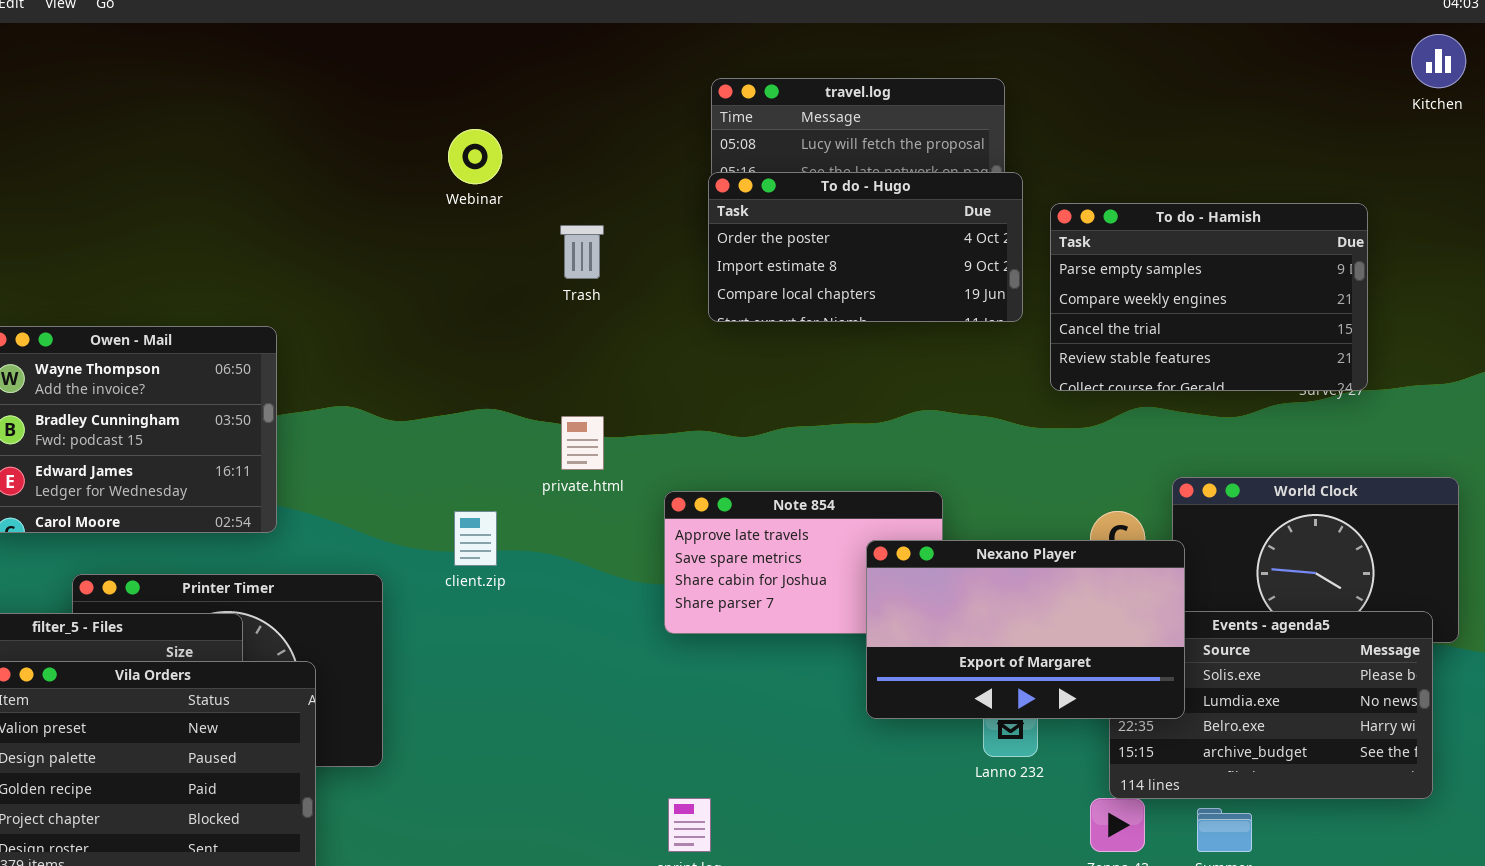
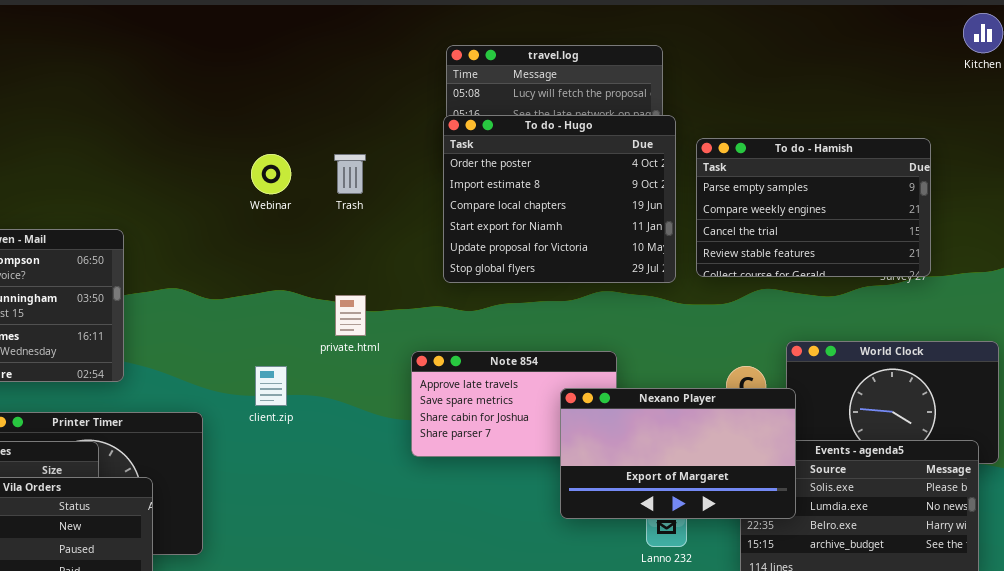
Webinar: [448,129,502,184] -> [251,154,291,194], moved
To do - Hugo: [708,172,1023,322] -> [443,115,676,283], resized

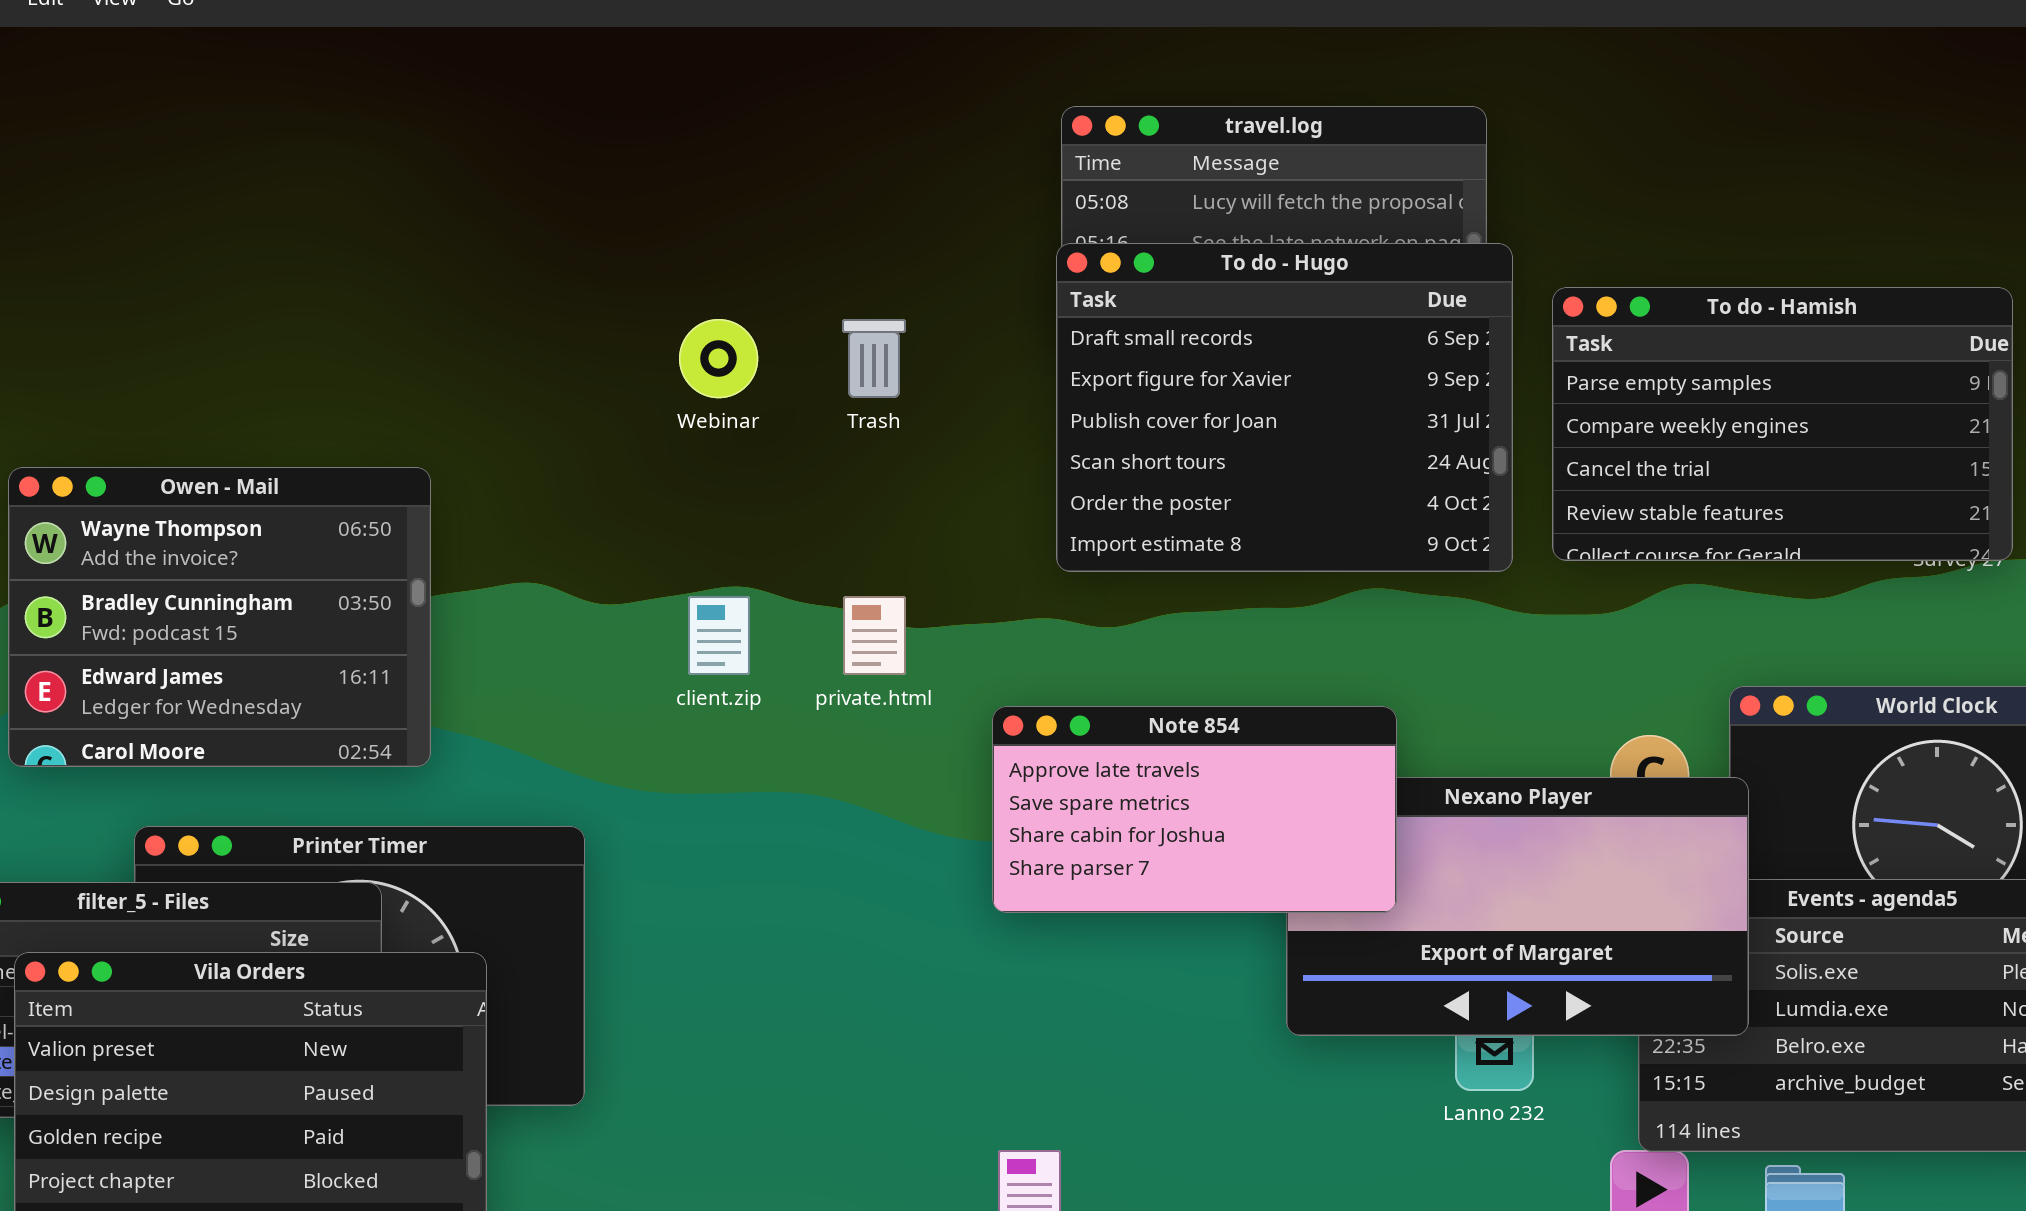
To do - Hugo: [443,115,676,283] -> [1056,243,1513,572], scrolled up 4 rows
Note 854: [411,351,617,457] -> [992,706,1397,913], raised
client.zip: [255,366,287,406] -> [688,596,750,675], moved

